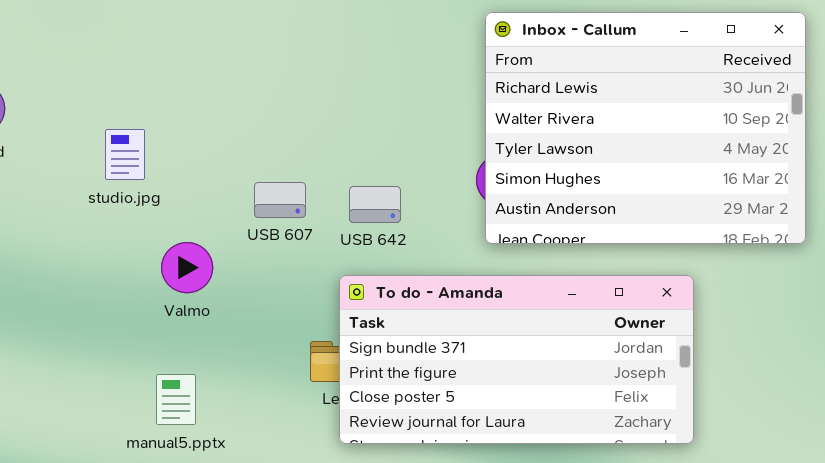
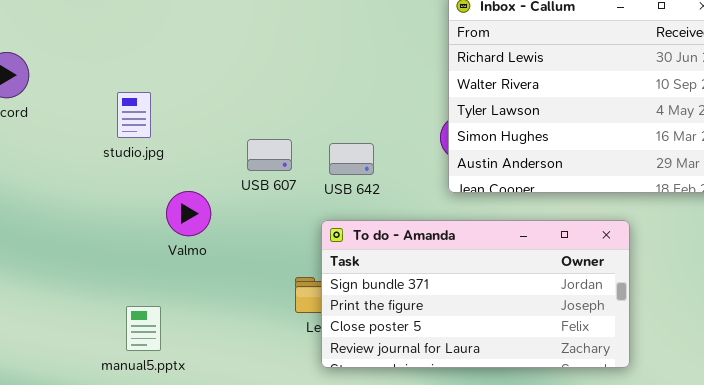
manual5.pptx: [156,374,196,425] -> [126,306,161,351], moved

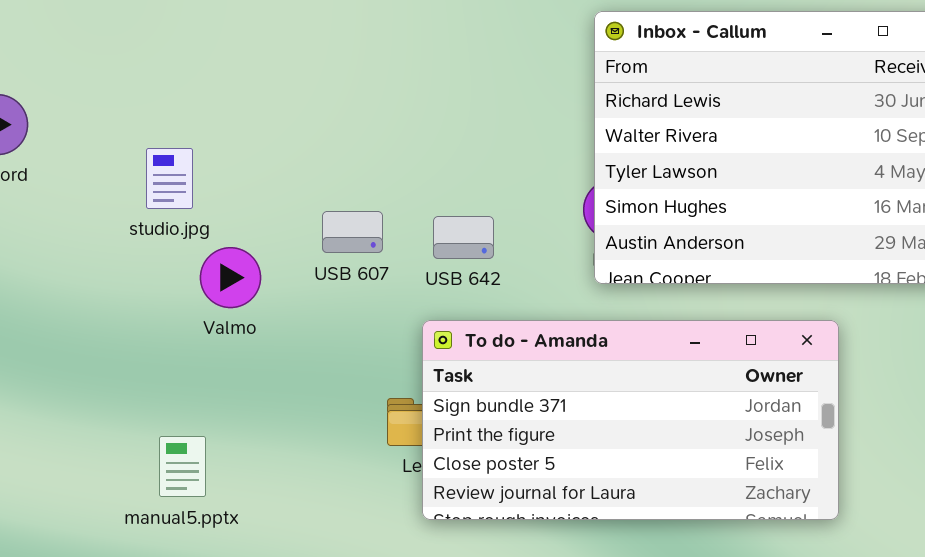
Valmo: [166,191,211,236] -> [200,247,261,308], moved

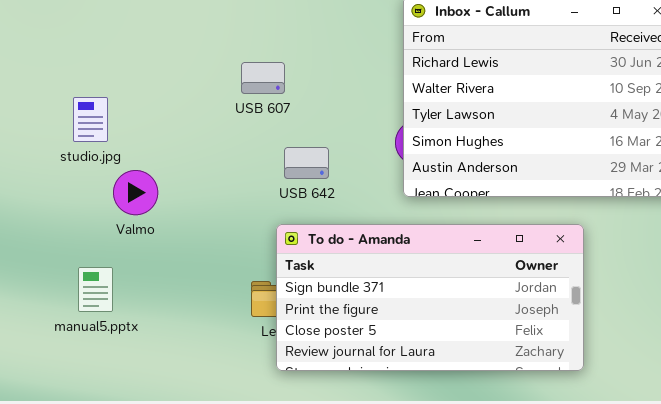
USB 607: [322,211,383,253] -> [241,62,285,94], moved
manual5.pptx: [159,436,206,497] -> [78,267,113,312], moved

